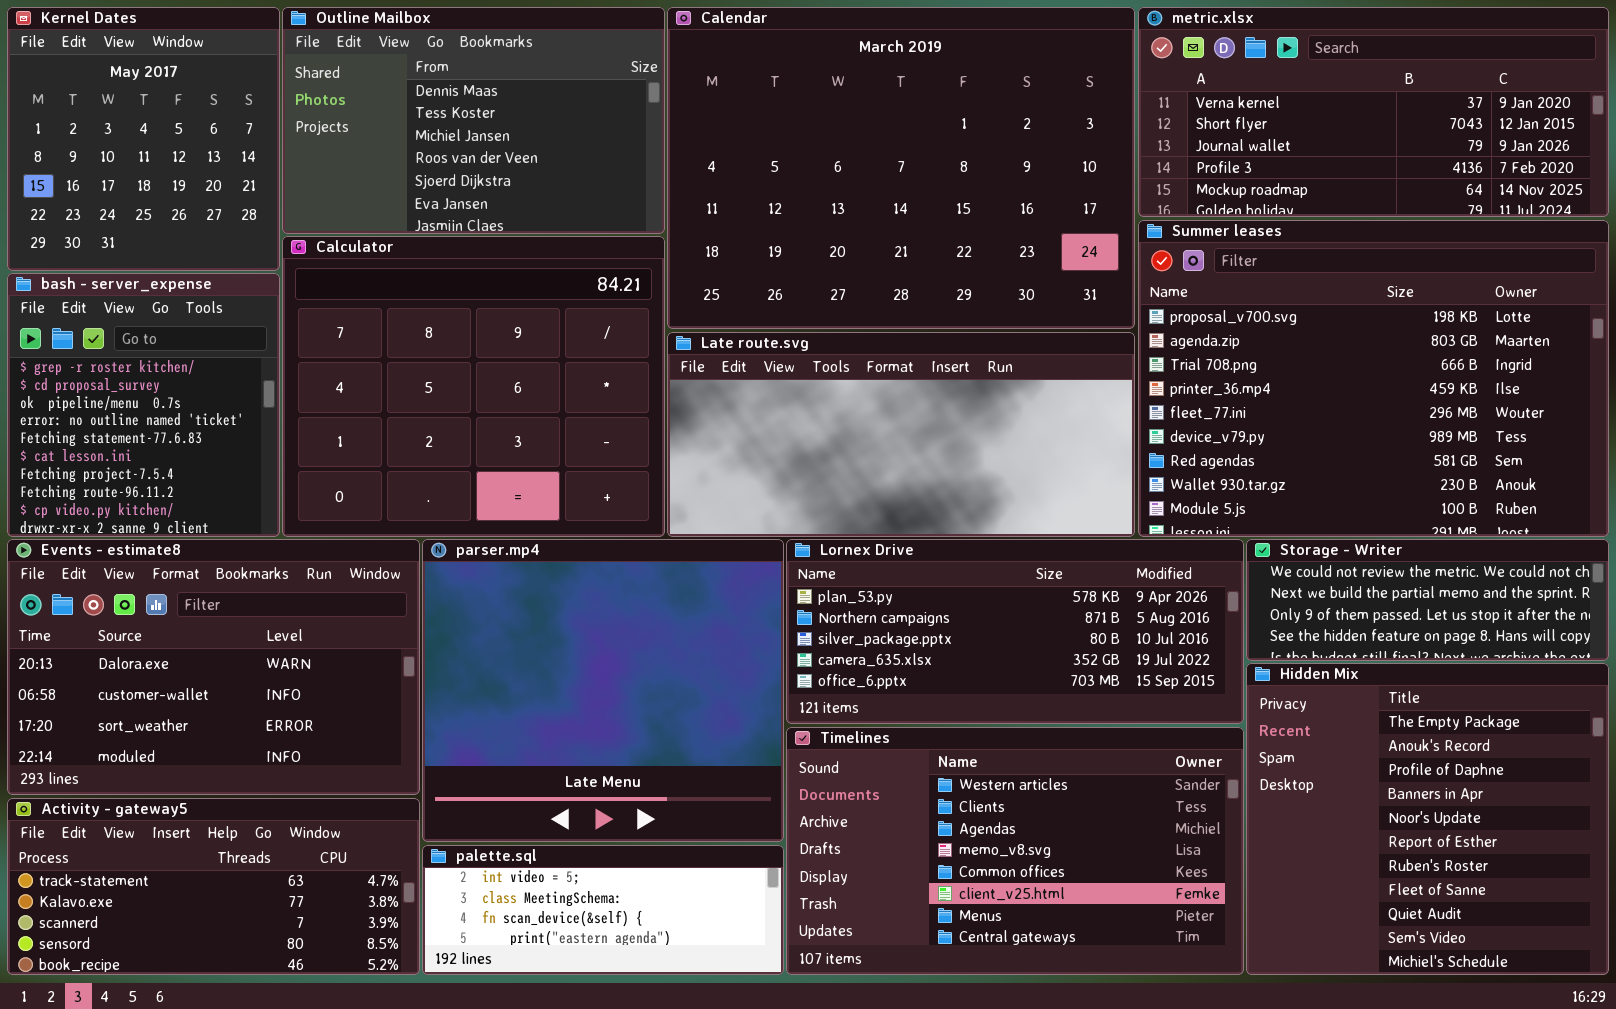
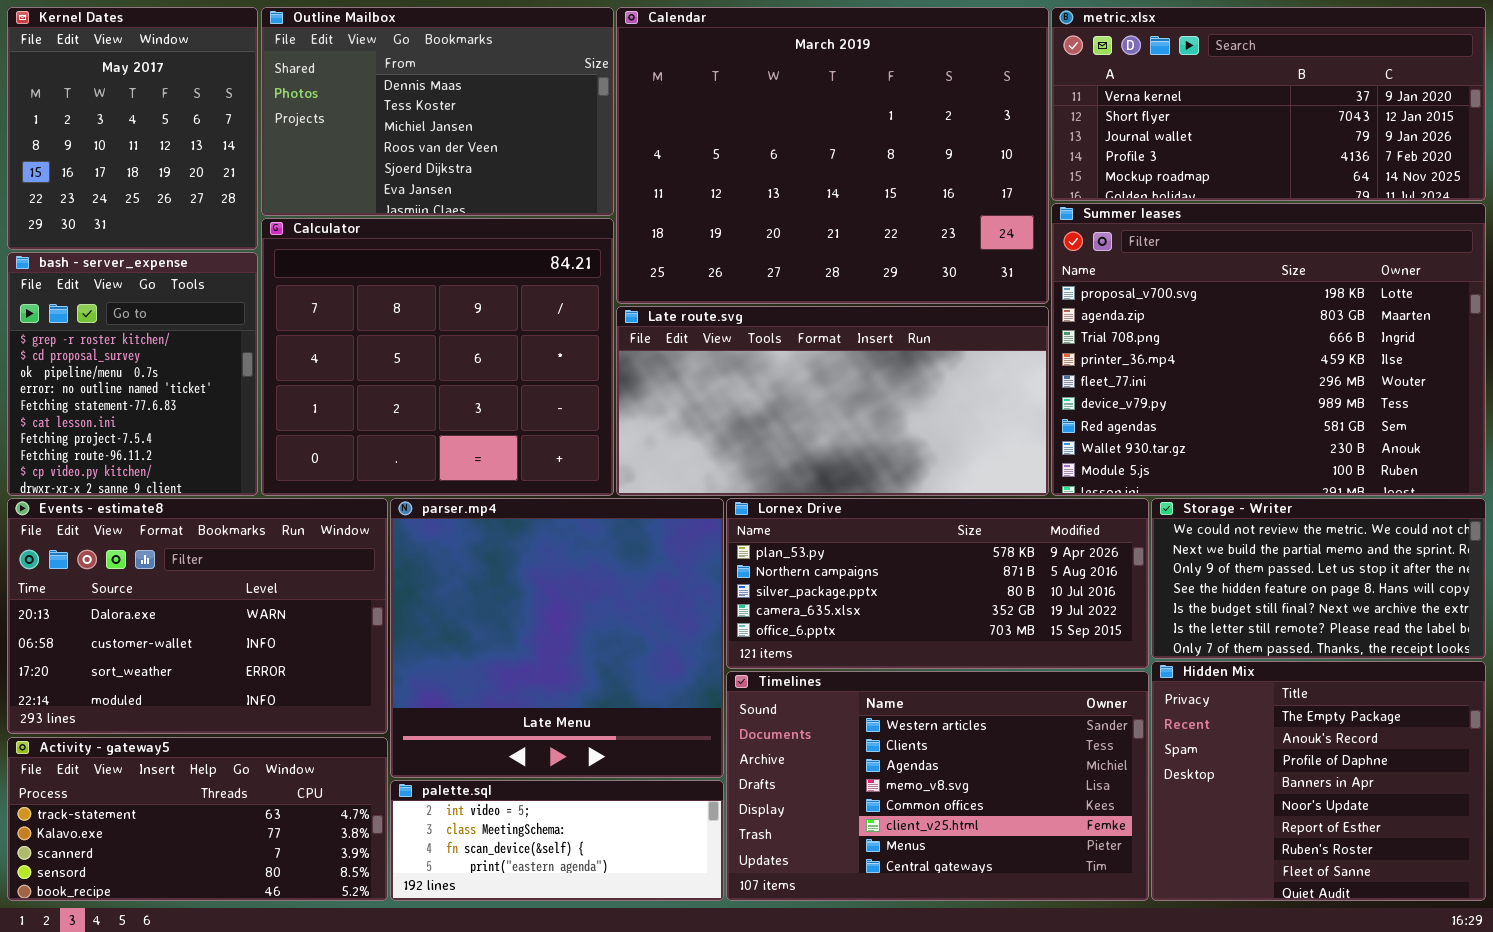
Storage - Writer: [1246,539,1609,661] -> [1151,498,1486,659], resized
Hidden Mix: [1246,663,1609,975] -> [1151,661,1486,901], resized

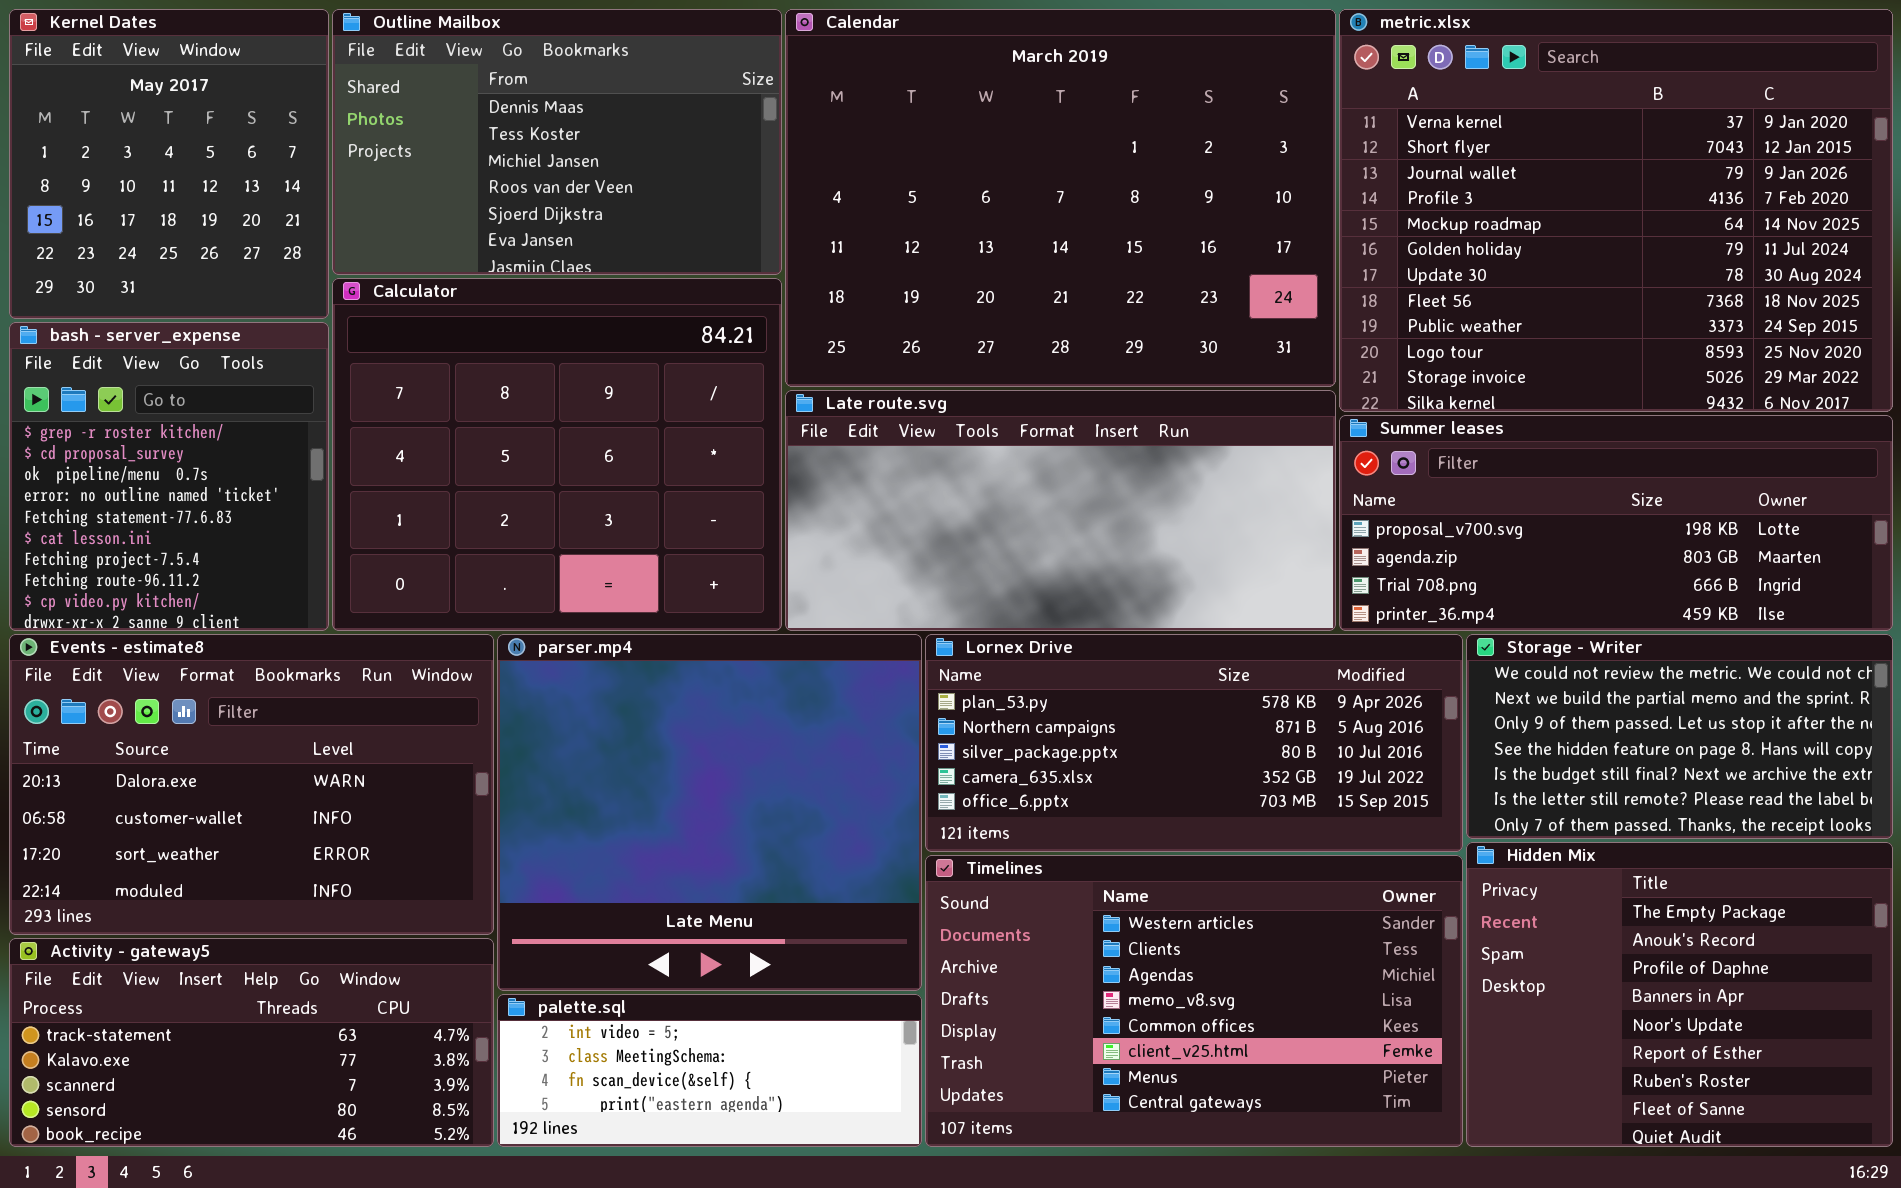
metric.xlsx: [1051,7,1486,201] -> [1339,9,1893,412], resized
Summer leases: [1051,203,1486,496] -> [1339,415,1893,631], resized

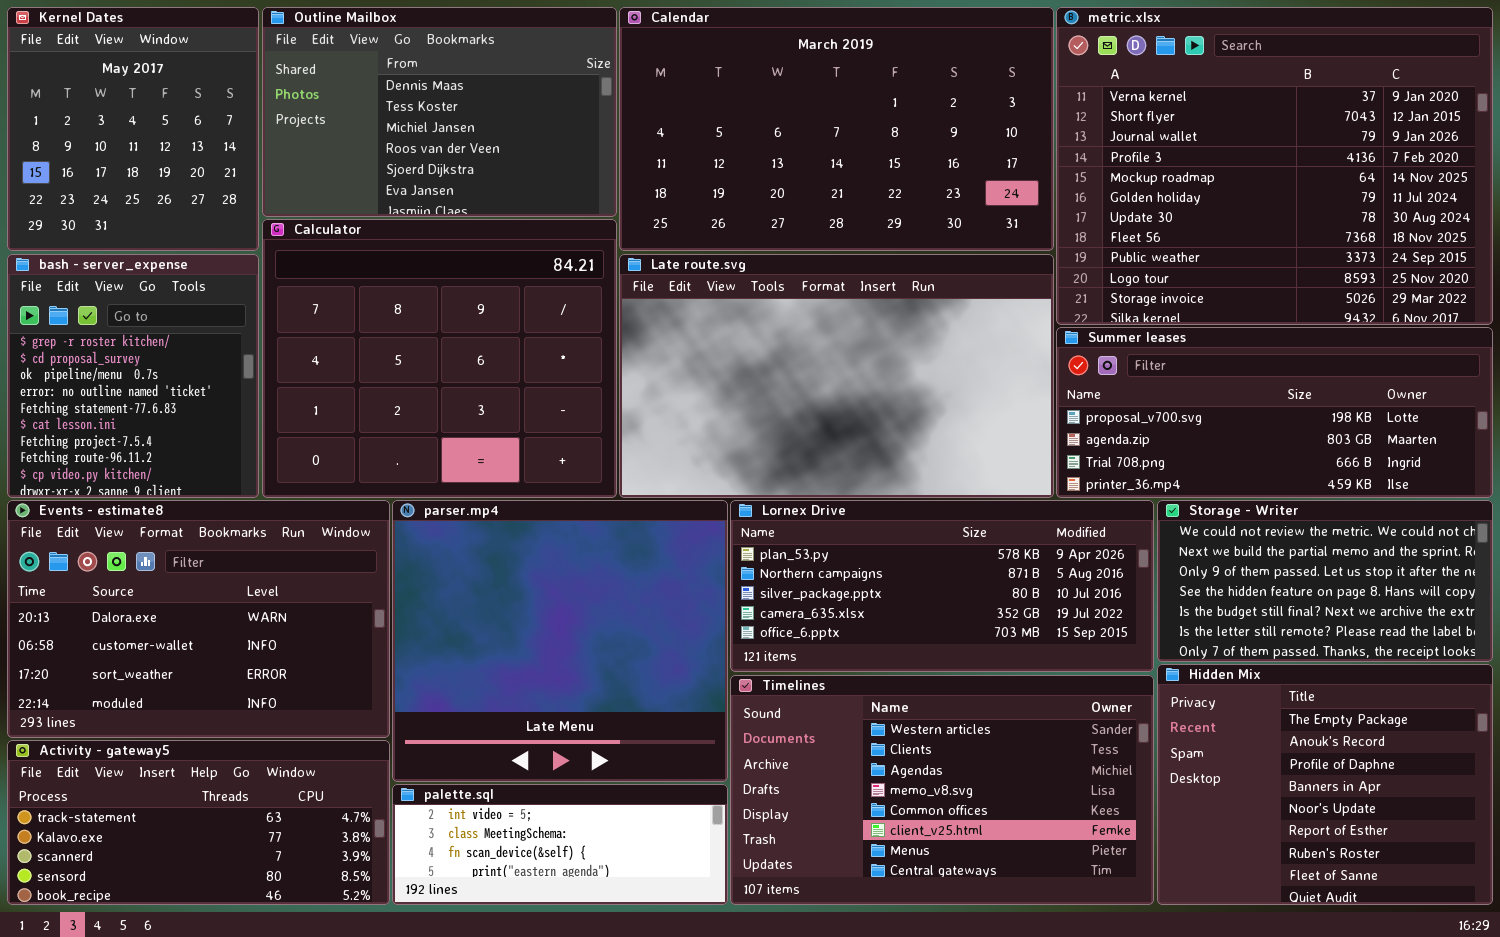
Calendar: [785,9,1336,387] -> [619,7,1054,251], resized
Late route.svg: [785,390,1336,631] -> [619,254,1054,498], resized

